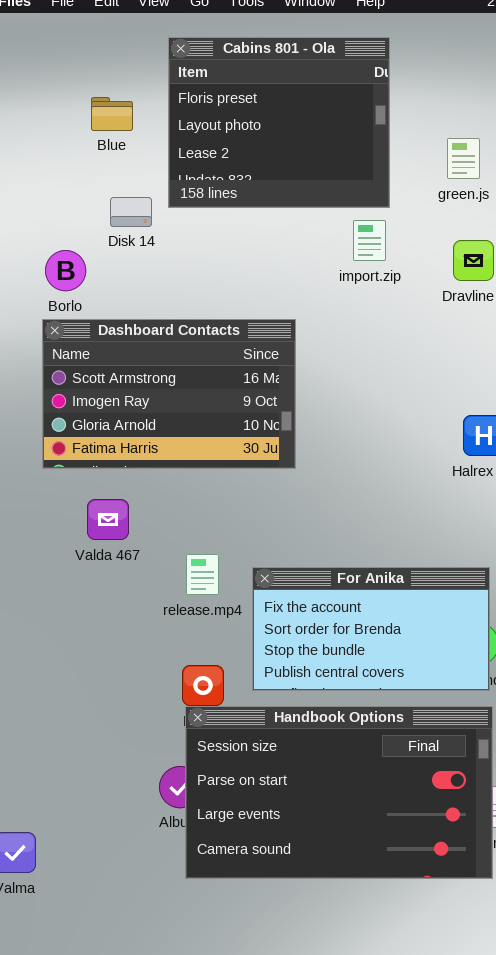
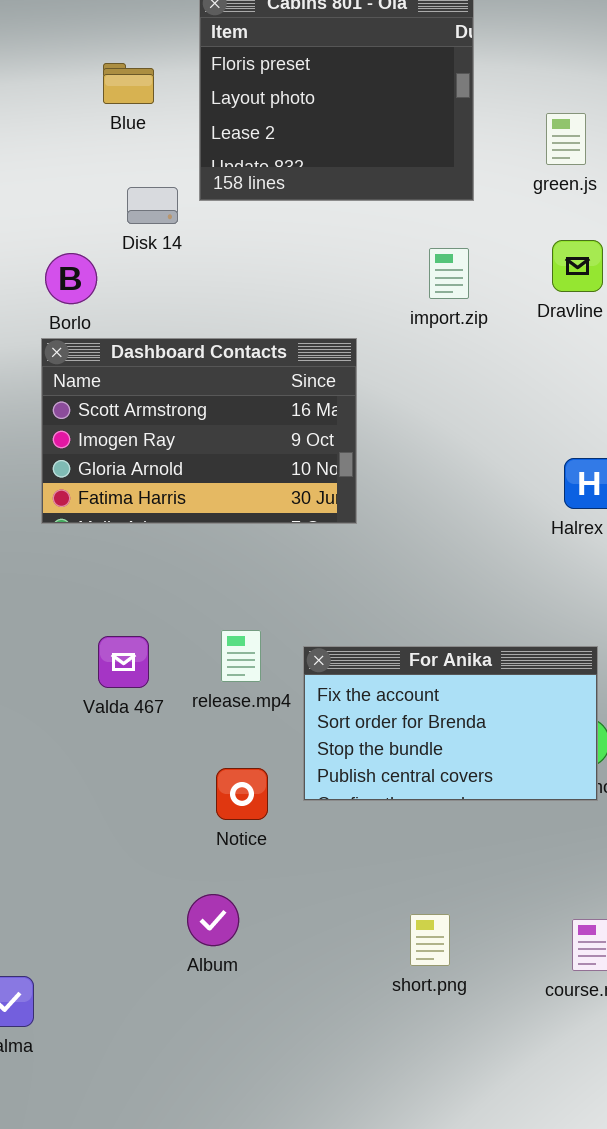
import.zip: [353,220,386,261] -> [429,248,469,299], moved
Valda 467: [87,499,129,540] -> [98,636,149,688], moved
Handbook Options: [185,706,493,879] -> none, closed

